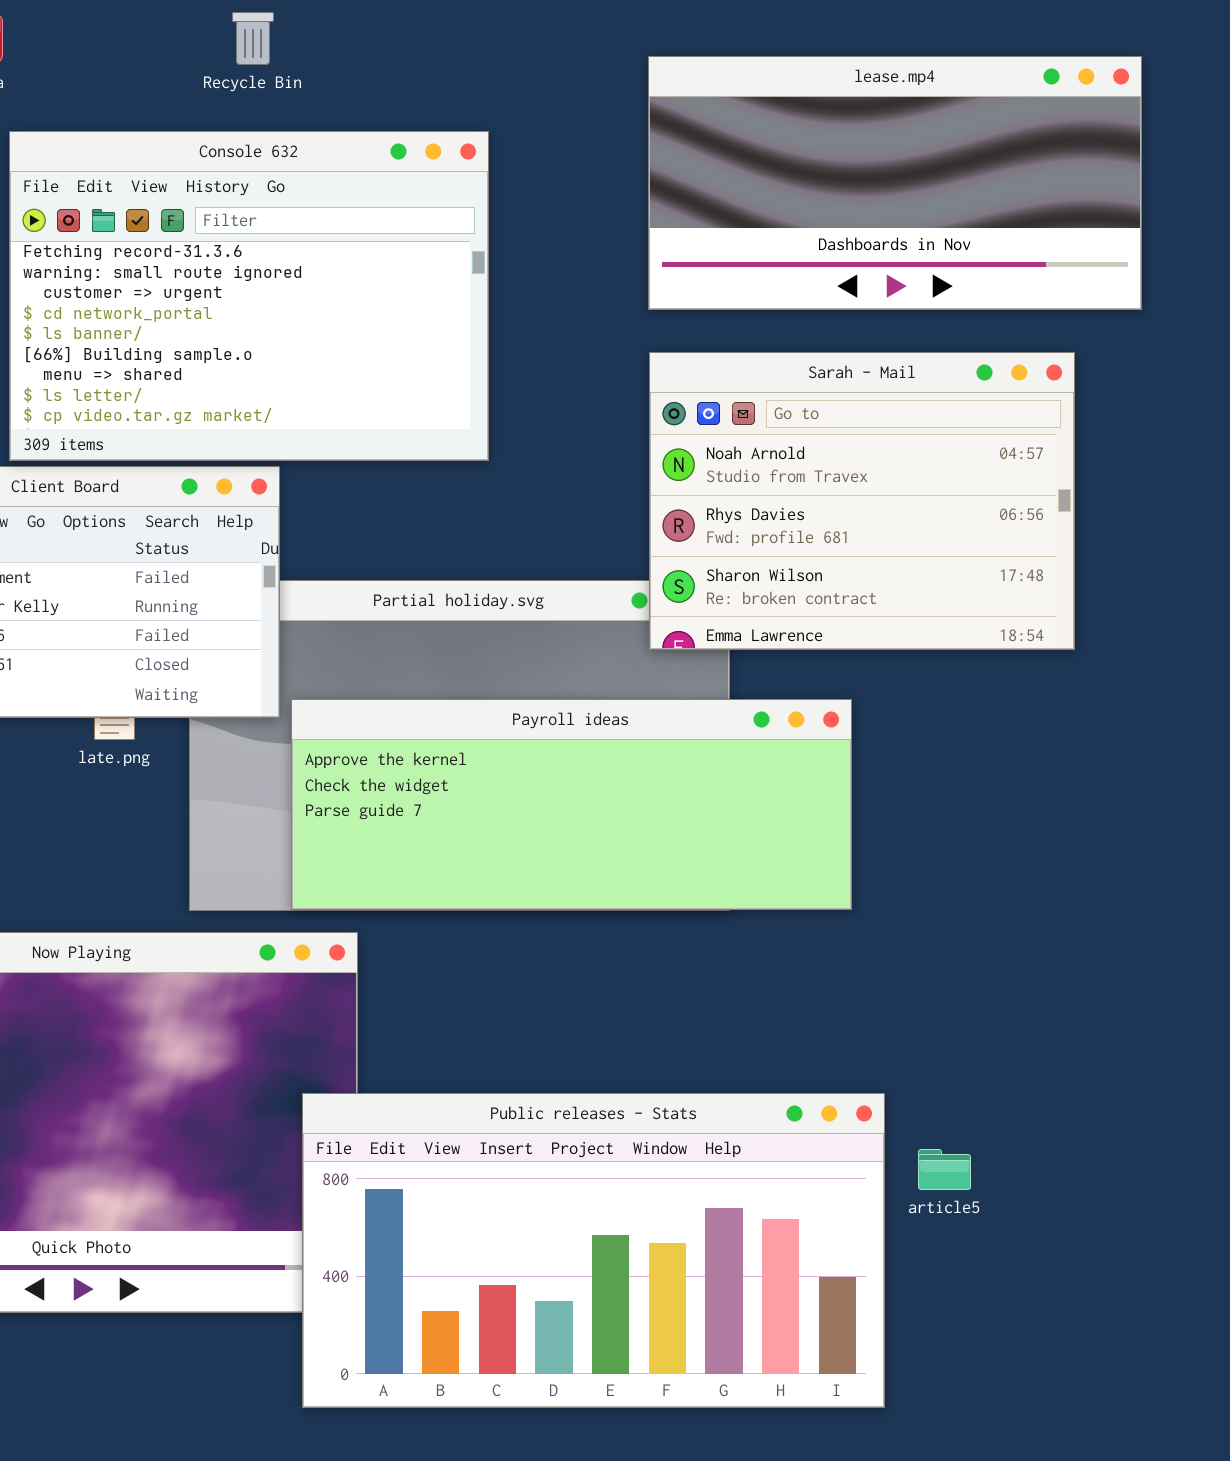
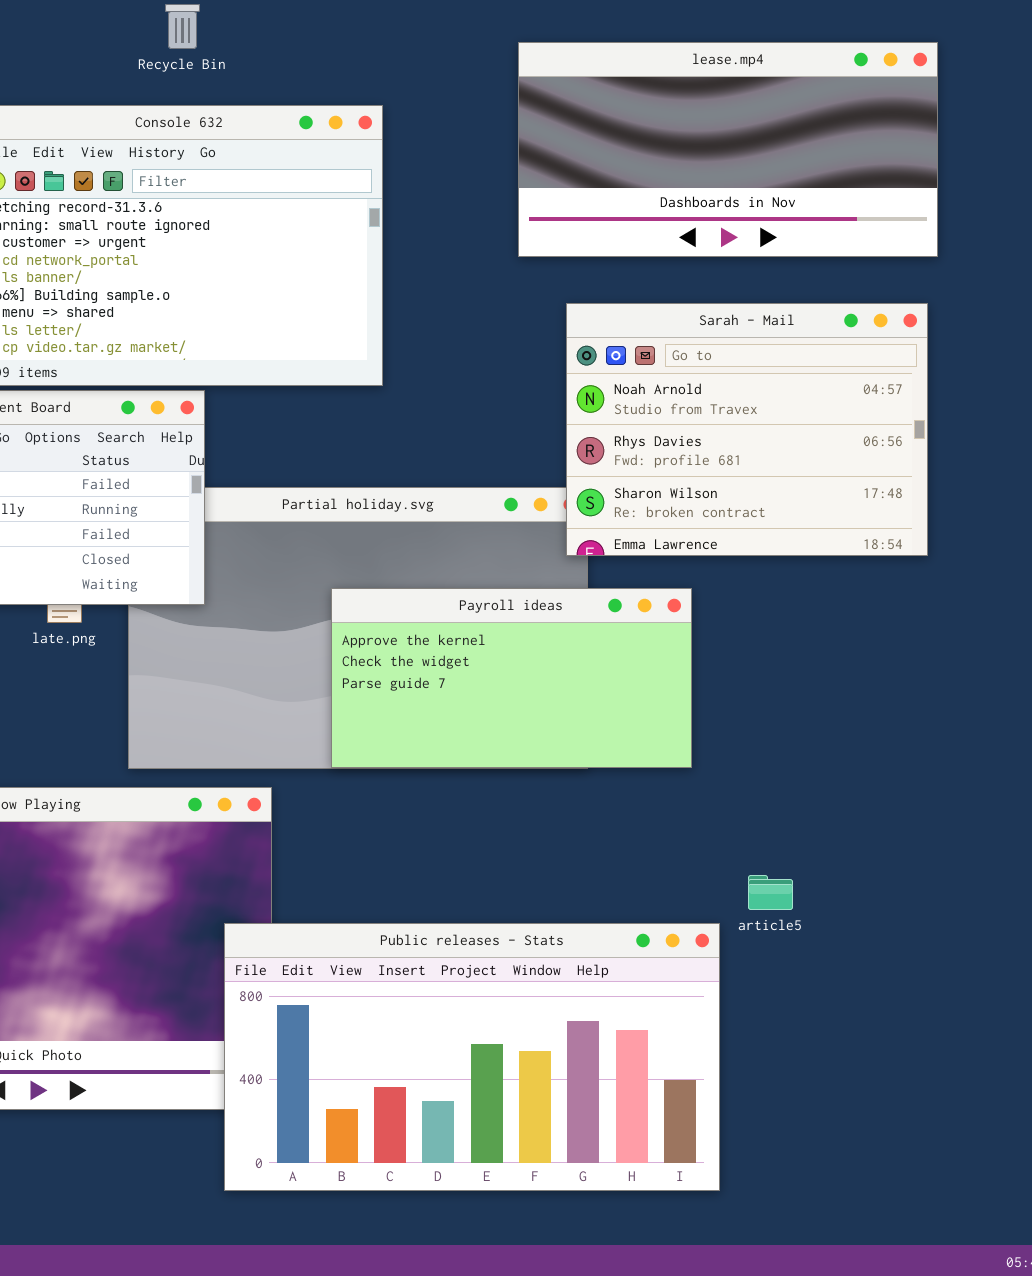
Sarah - Mail: [649,352,1075,650] -> [566,303,928,556], moved
Payroll ideas: [291,699,852,910] -> [331,588,692,768], resized
article5: [918,1149,971,1190] -> [748,875,793,910], moved

